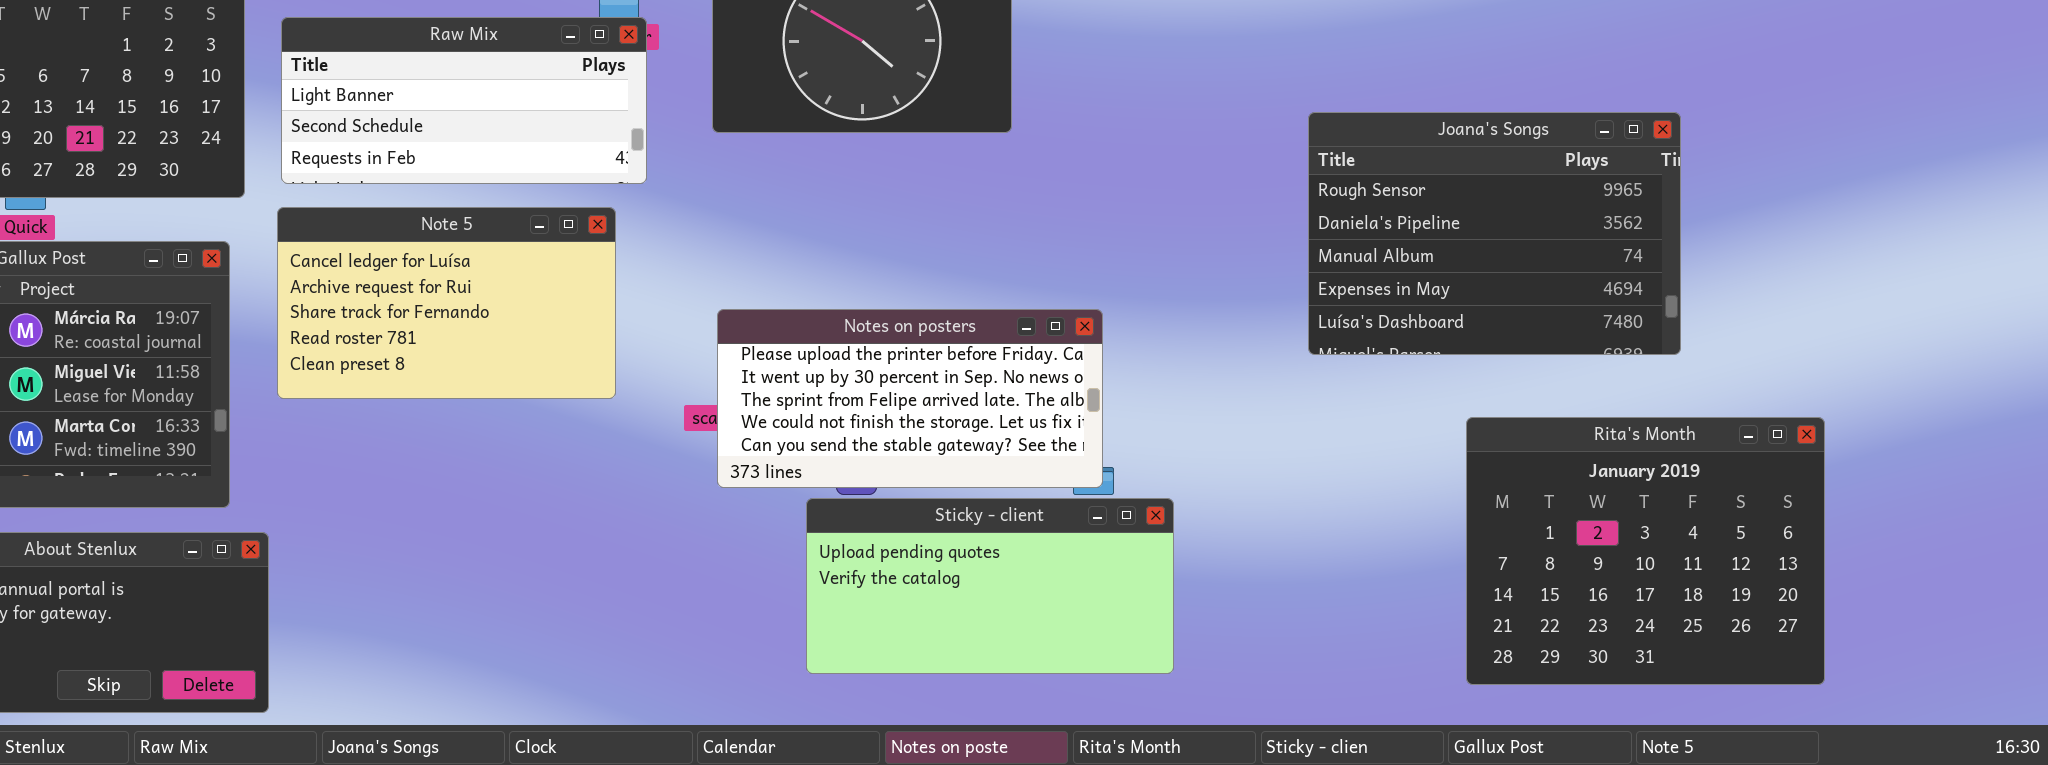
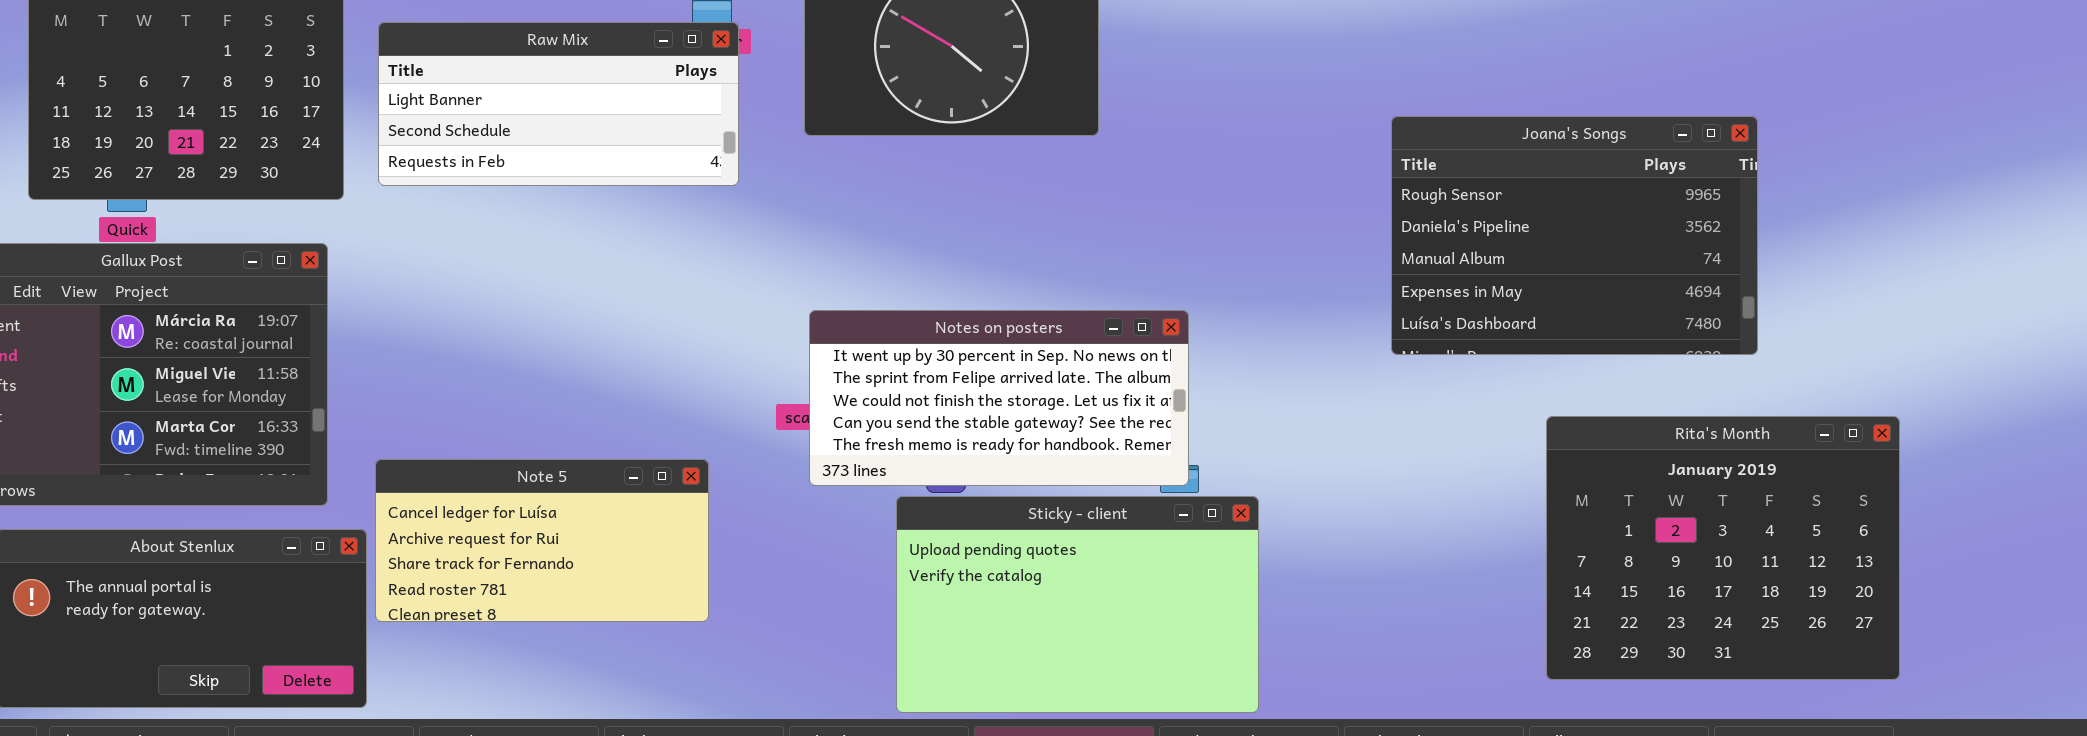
Note 5: [277,207,616,399] -> [375,459,709,622], moved, resized
Notes on posters: [717,309,1103,488] -> [809,310,1189,486], scrolled down 1 row
Sticky - client: [806,498,1174,674] -> [896,496,1259,713], resized

